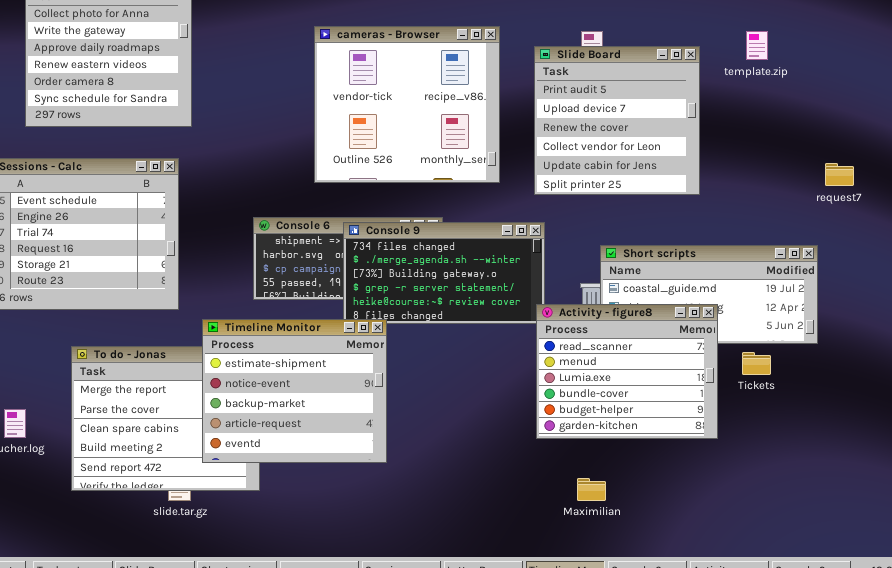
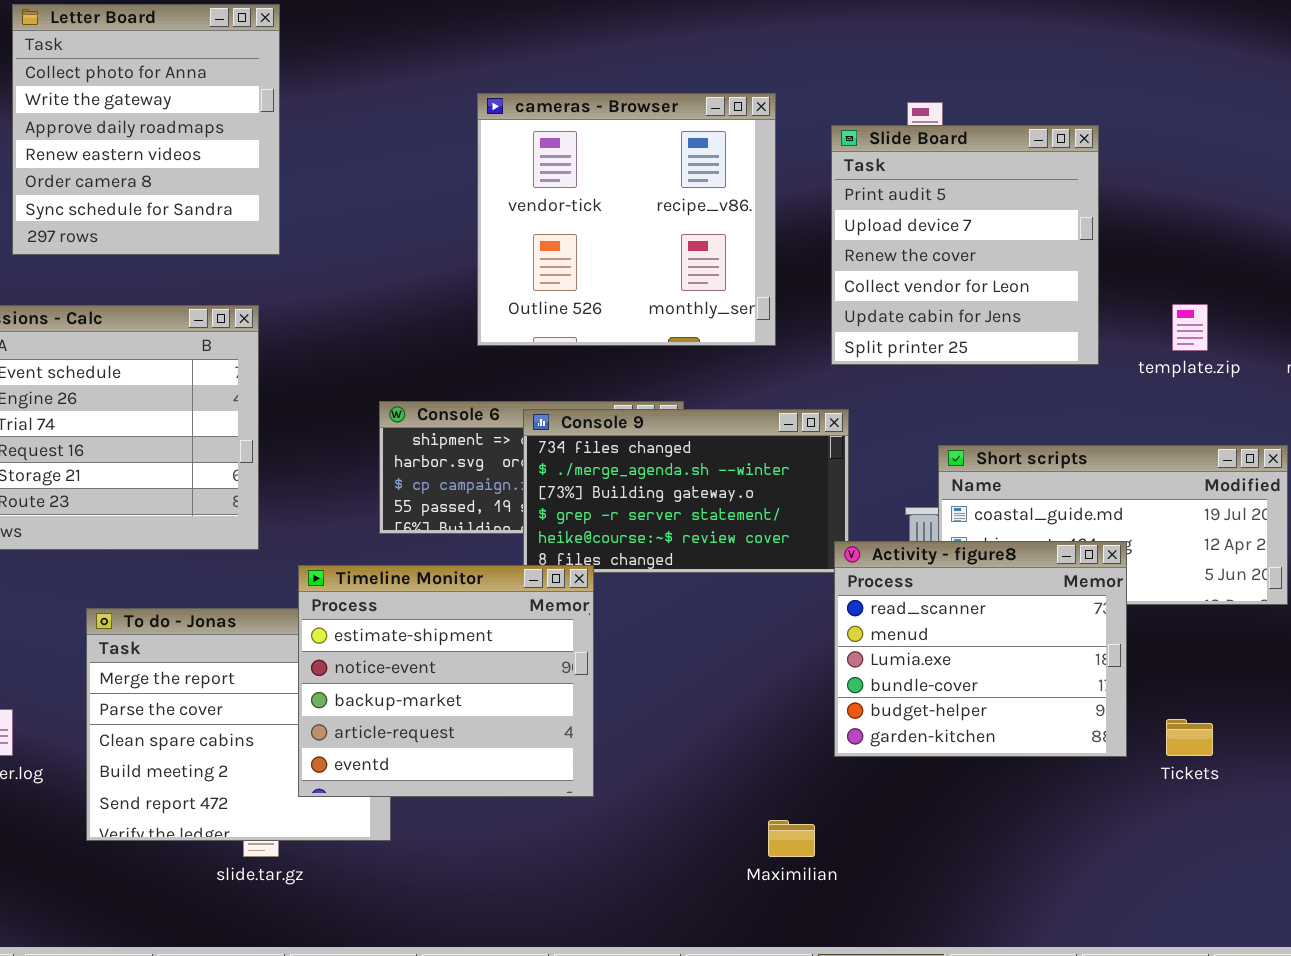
template.zip: [746,31,768,60] -> [1172,304,1208,351], moved
Tickets: [742,352,771,375] -> [1166,719,1213,756], moved
Maximilian: [577,478,606,501] -> [768,820,815,857], moved

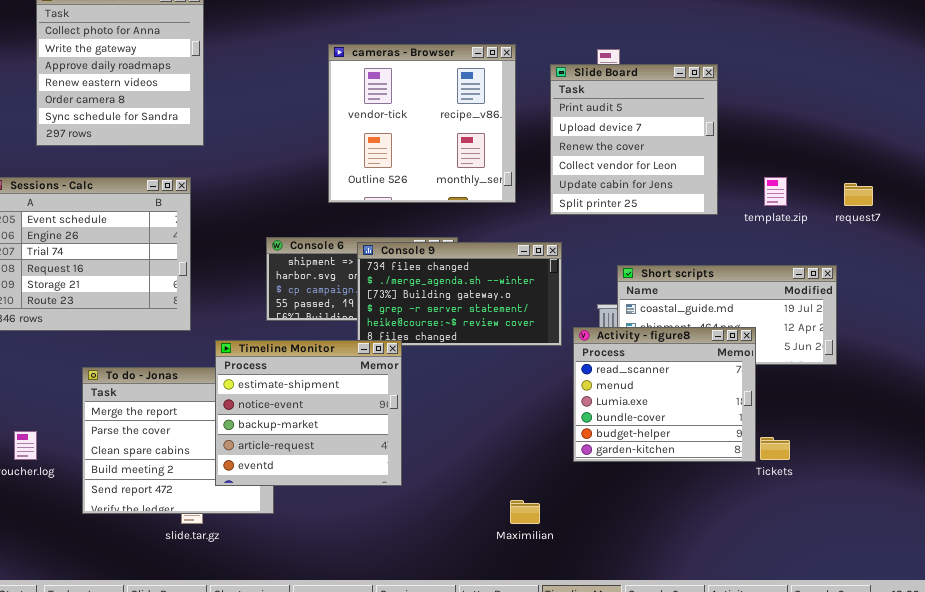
Activity - figure8: [834,541,1127,757] -> [573,327,756,462], moved

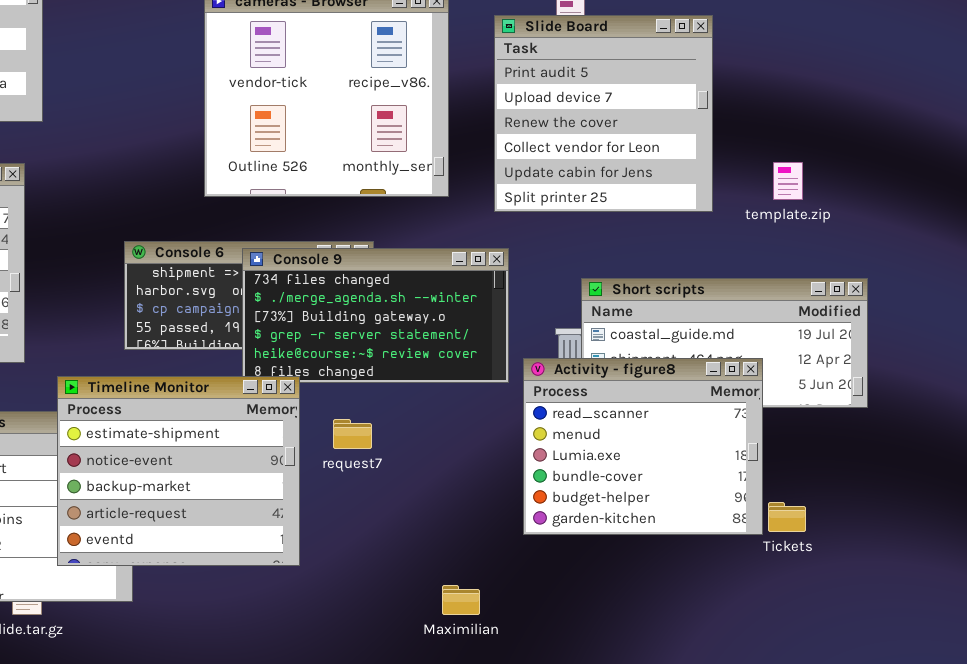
request7: [844,183,873,206] -> [333,419,372,449], moved

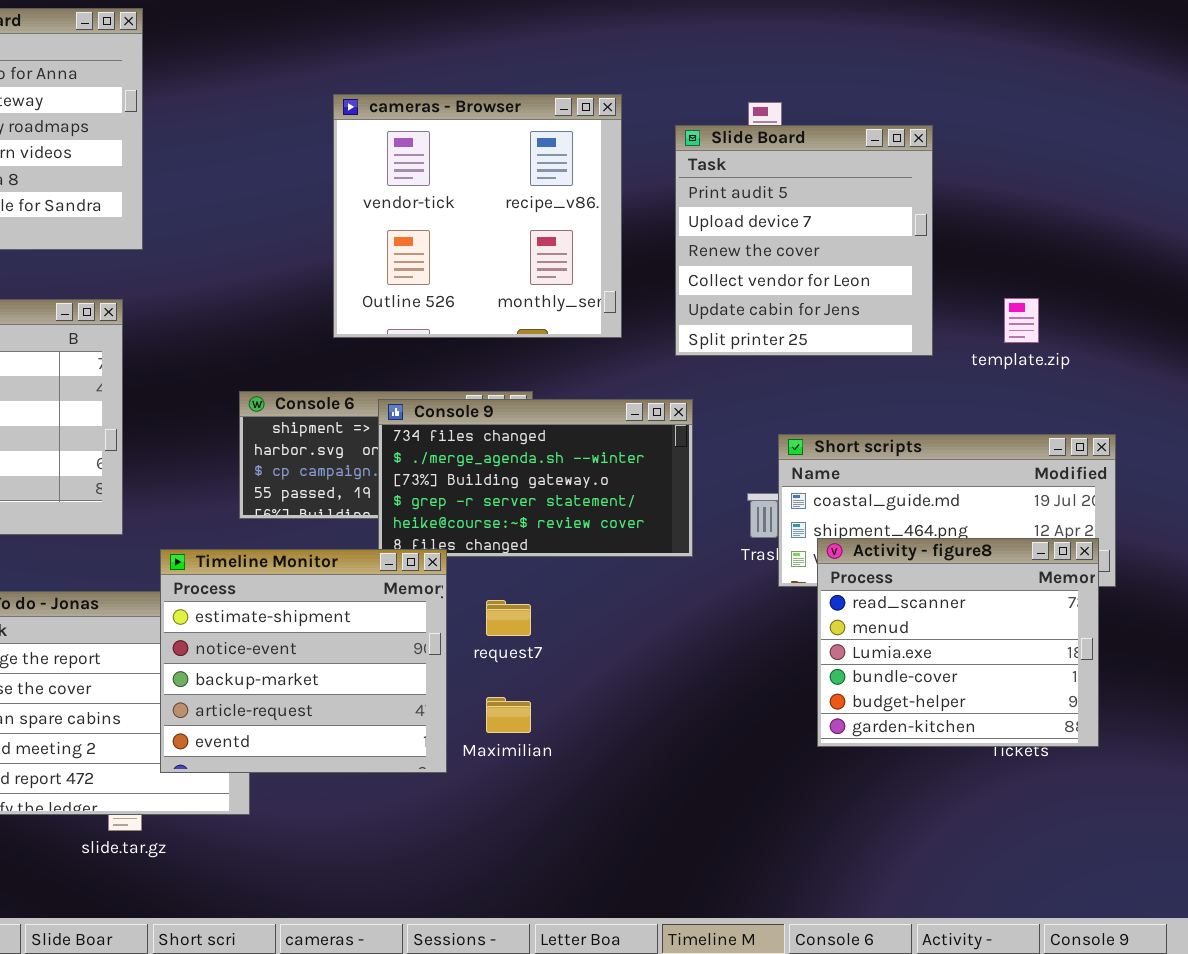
Activity - figure8: [523,358,763,535] -> [817,538,1099,747], moved
Maximilian: [442,585,480,615] -> [486,697,531,733], moved

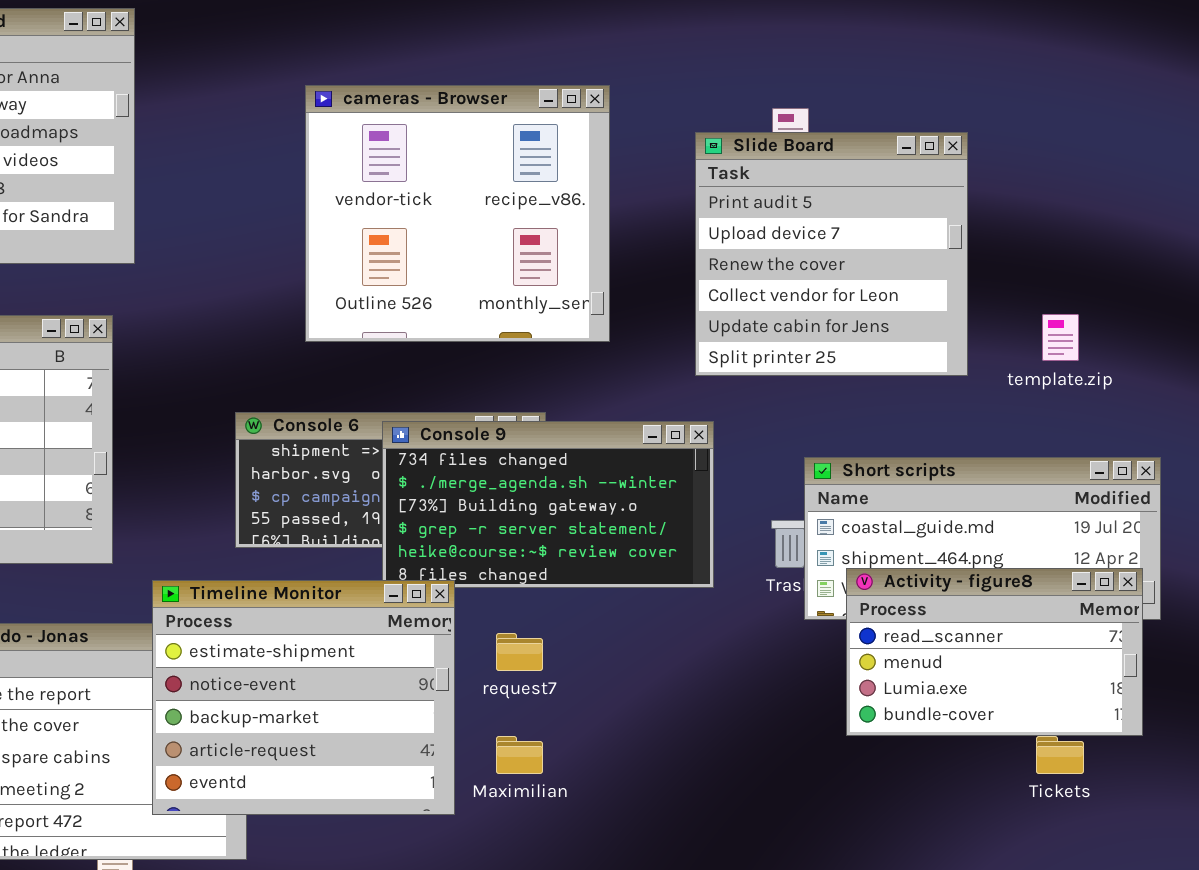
cameras - Browser: [333,94,622,338] -> [305,85,610,342], moved
Activity - figure8: [817,538,1099,747] -> [846,568,1143,736], resized

